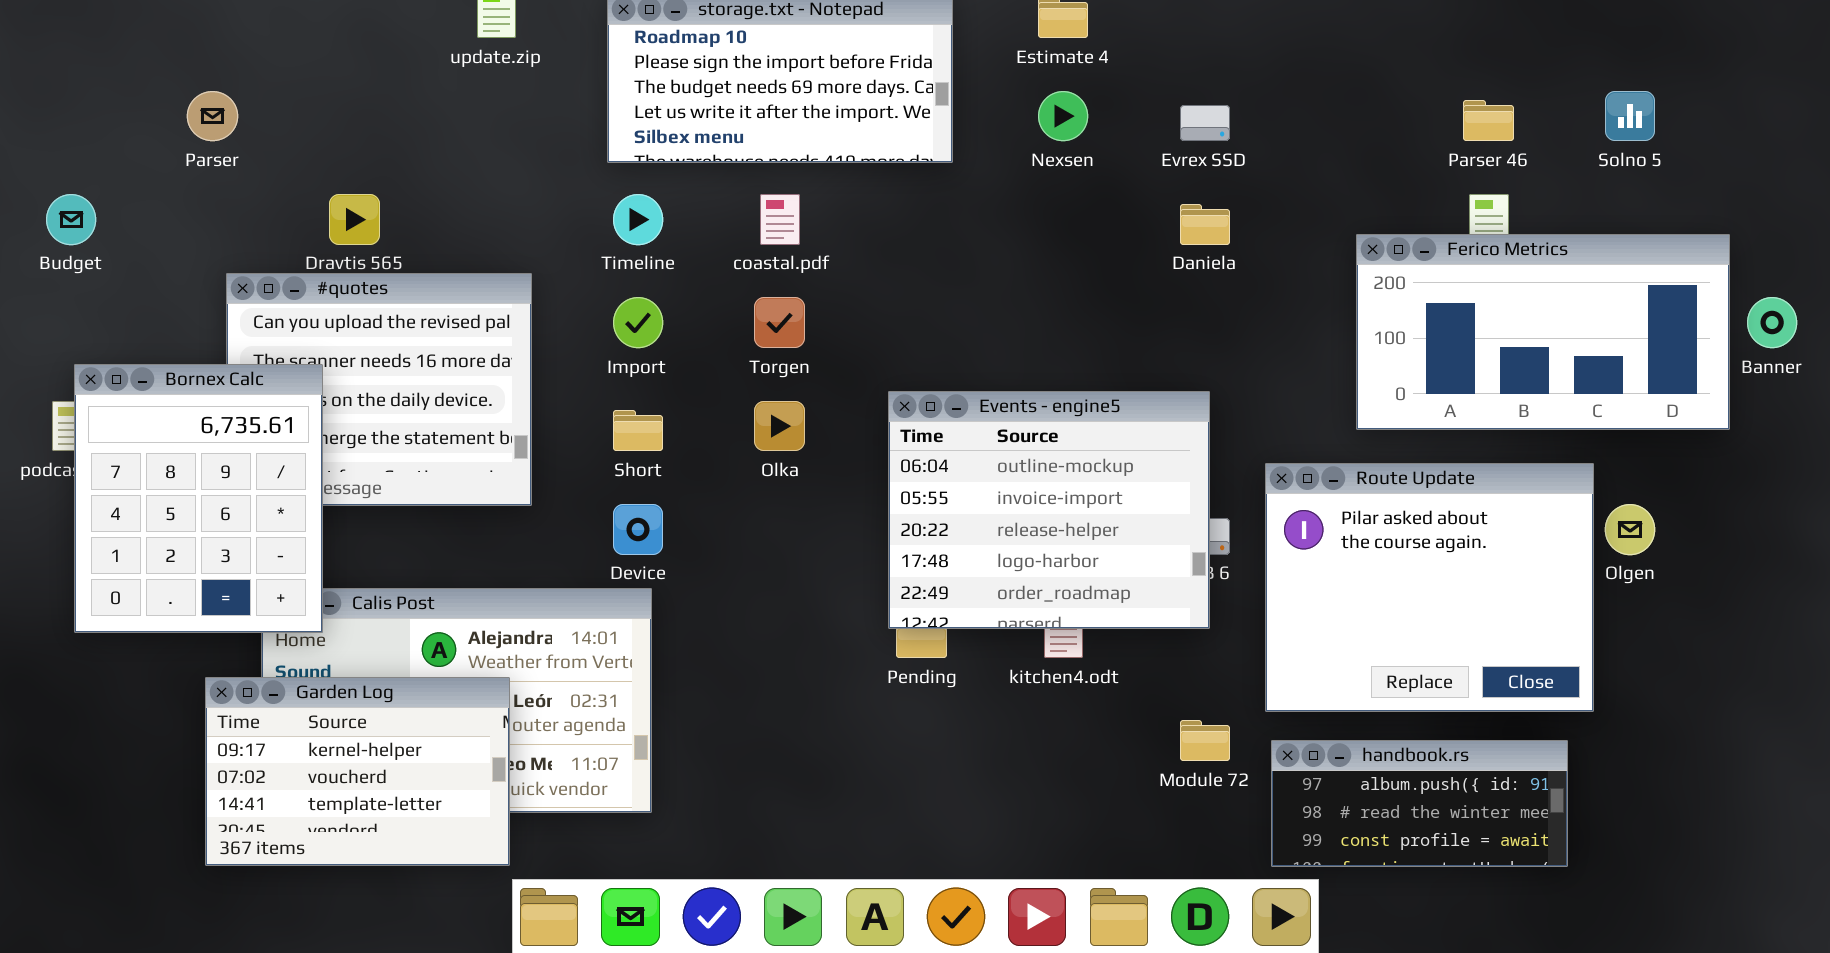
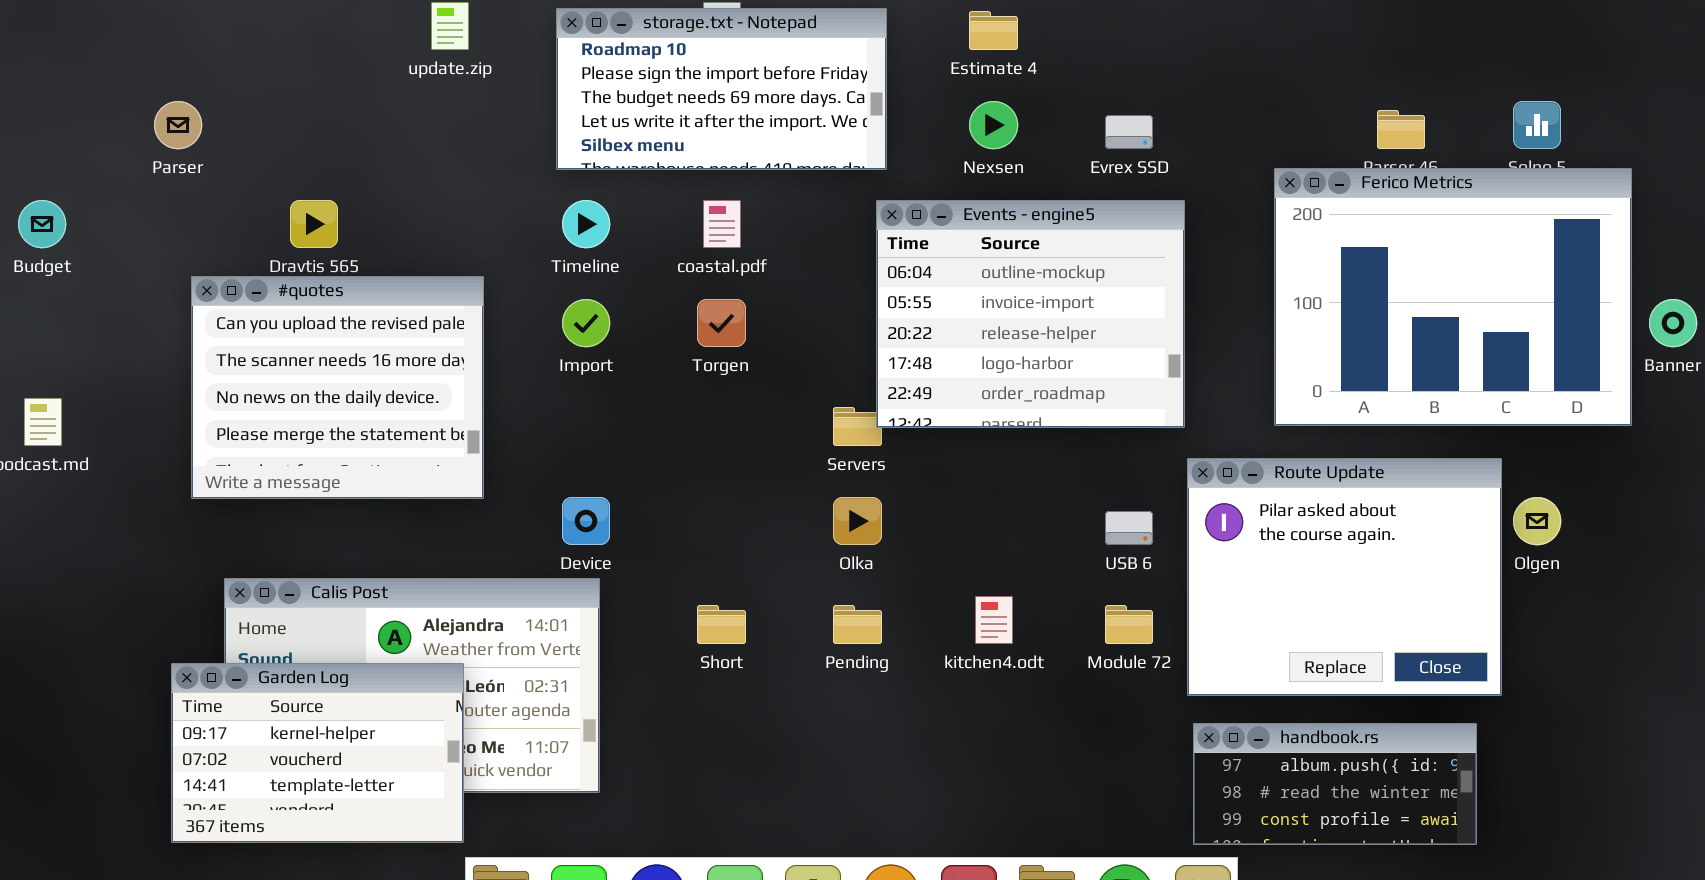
Ferico Metrics: [1356,234,1730,430] -> [1274,168,1632,426], resized
Bornex Calc: [74,364,323,633] -> none, closed
Events - engine5: [888,391,1210,629] -> [876,200,1185,428], moved
Olka: [754,401,805,451] -> [833,497,882,545], moved
Short: [613,410,663,451] -> [697,605,746,644], moved
Module 72: [1180,720,1230,761] -> [1105,605,1153,644], moved

